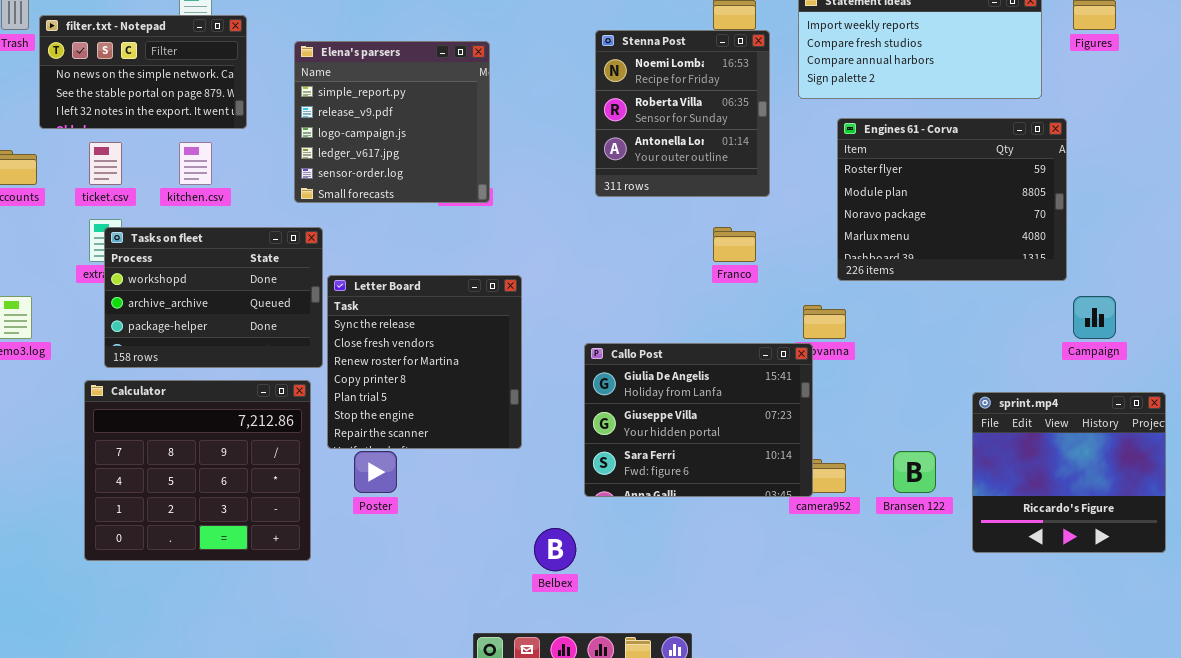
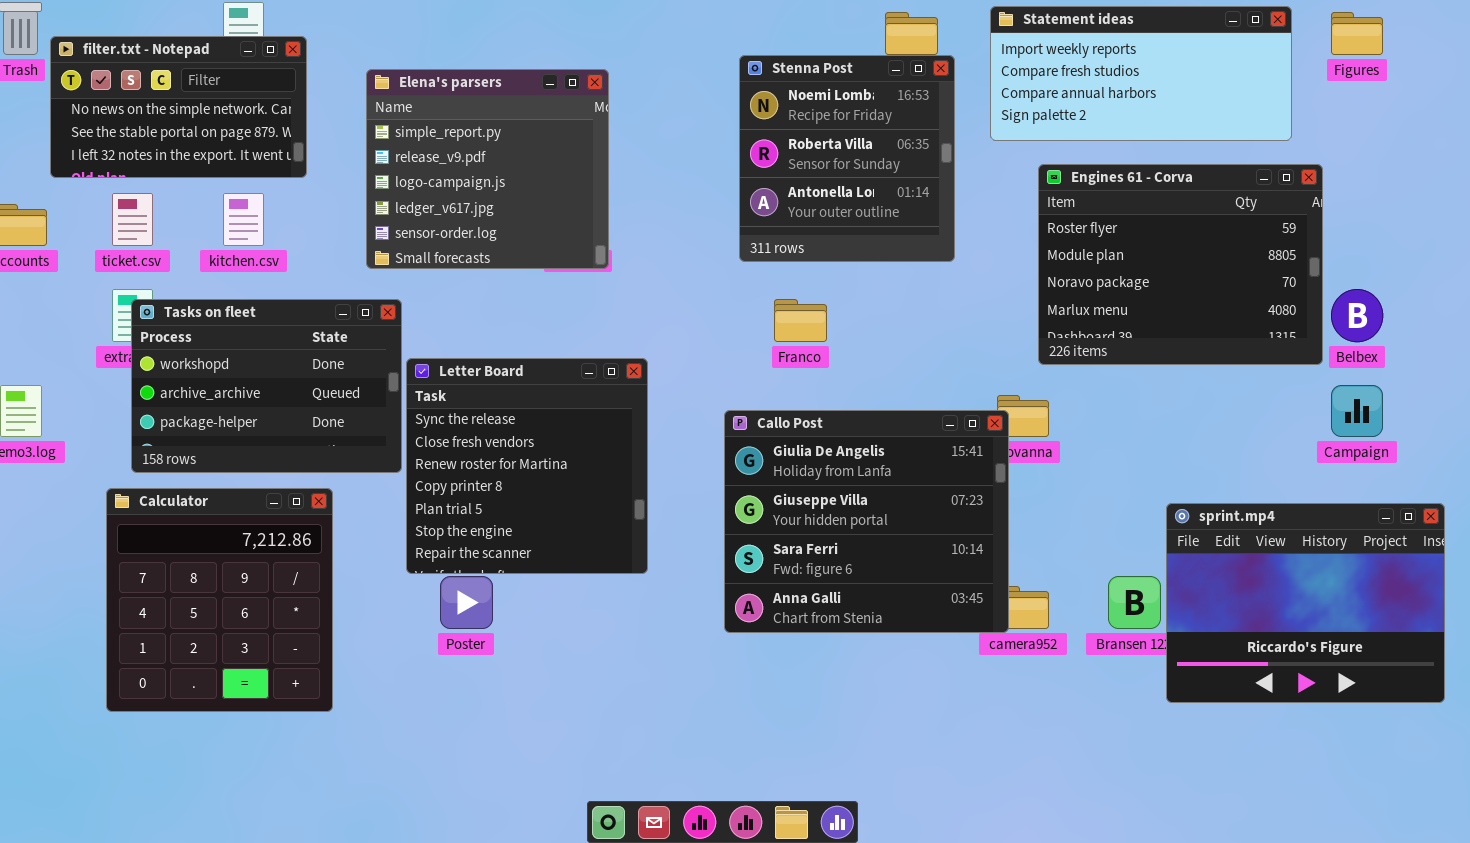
Franco: [713,227,756,262] -> [774,299,827,342], moved
Callo Post: [584,343,813,497] -> [724,410,1009,633], resized
Calculator: [84,380,311,561] -> [106,488,333,712], resized
sprint.mp4: [972,392,1166,553] -> [1166,503,1445,703], resized
Belbex: [534,528,576,571] -> [1331,289,1383,342], moved

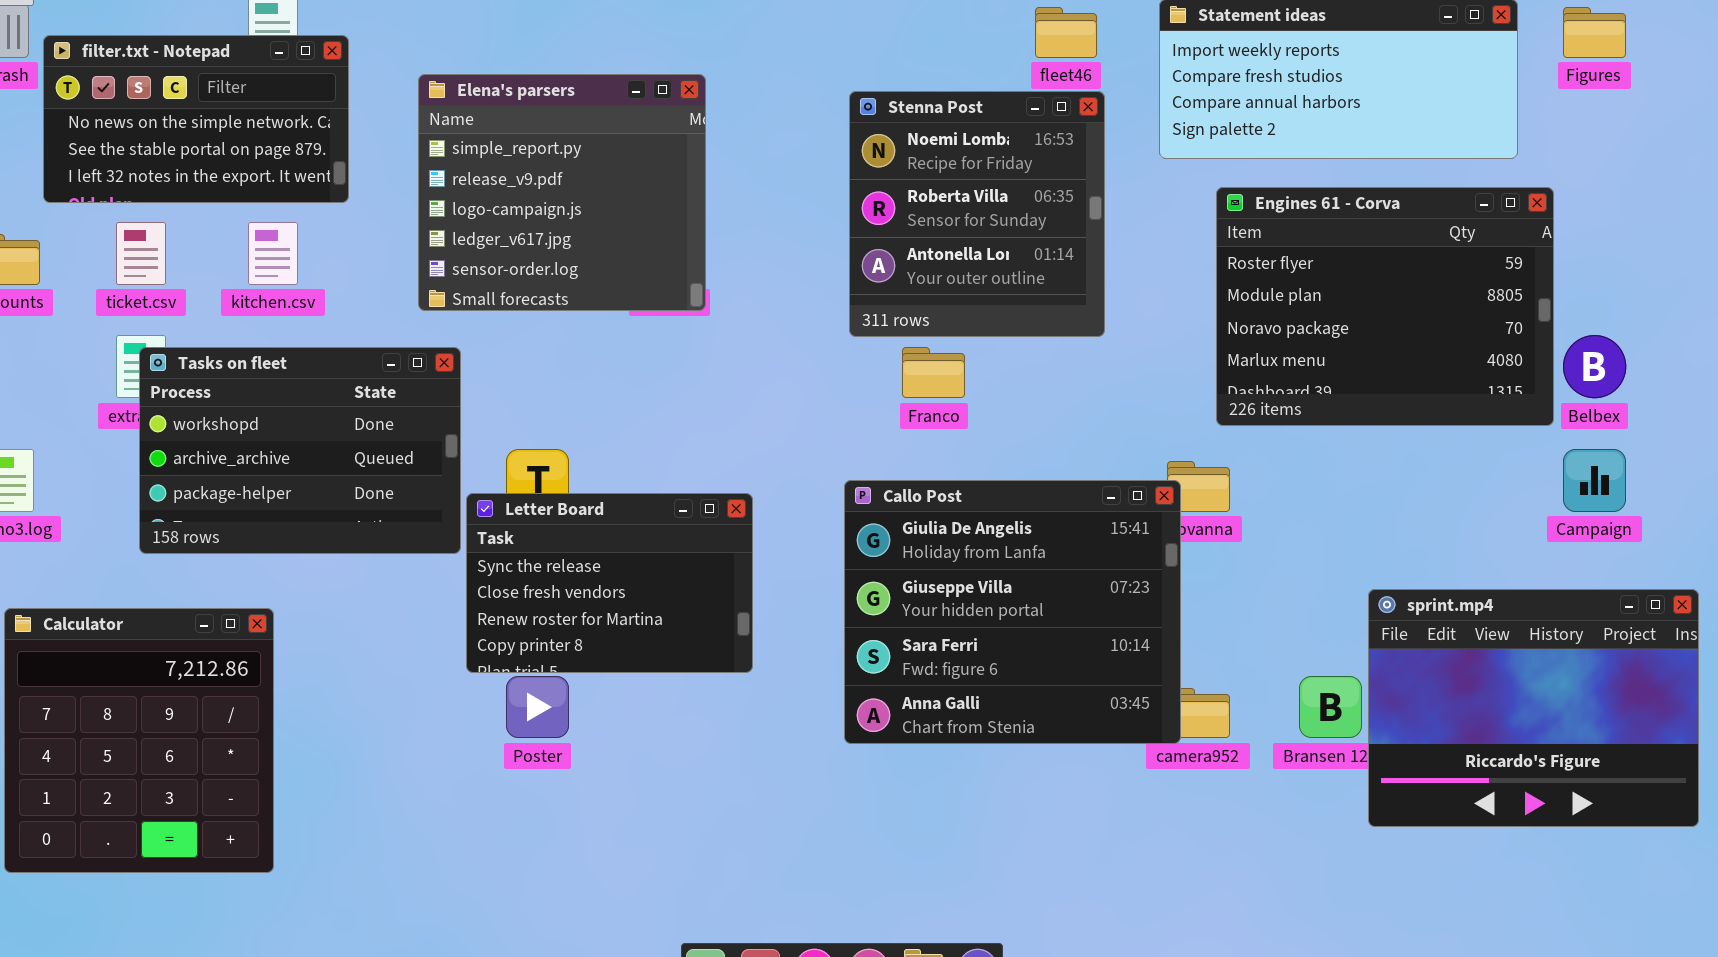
Stenna Post: [739,55,955,262] -> [849,91,1105,337], moved
Letter Board: [406,358,648,574] -> [466,493,753,673], resized
Calculator: [106,488,333,712] -> [4,608,274,873], moved

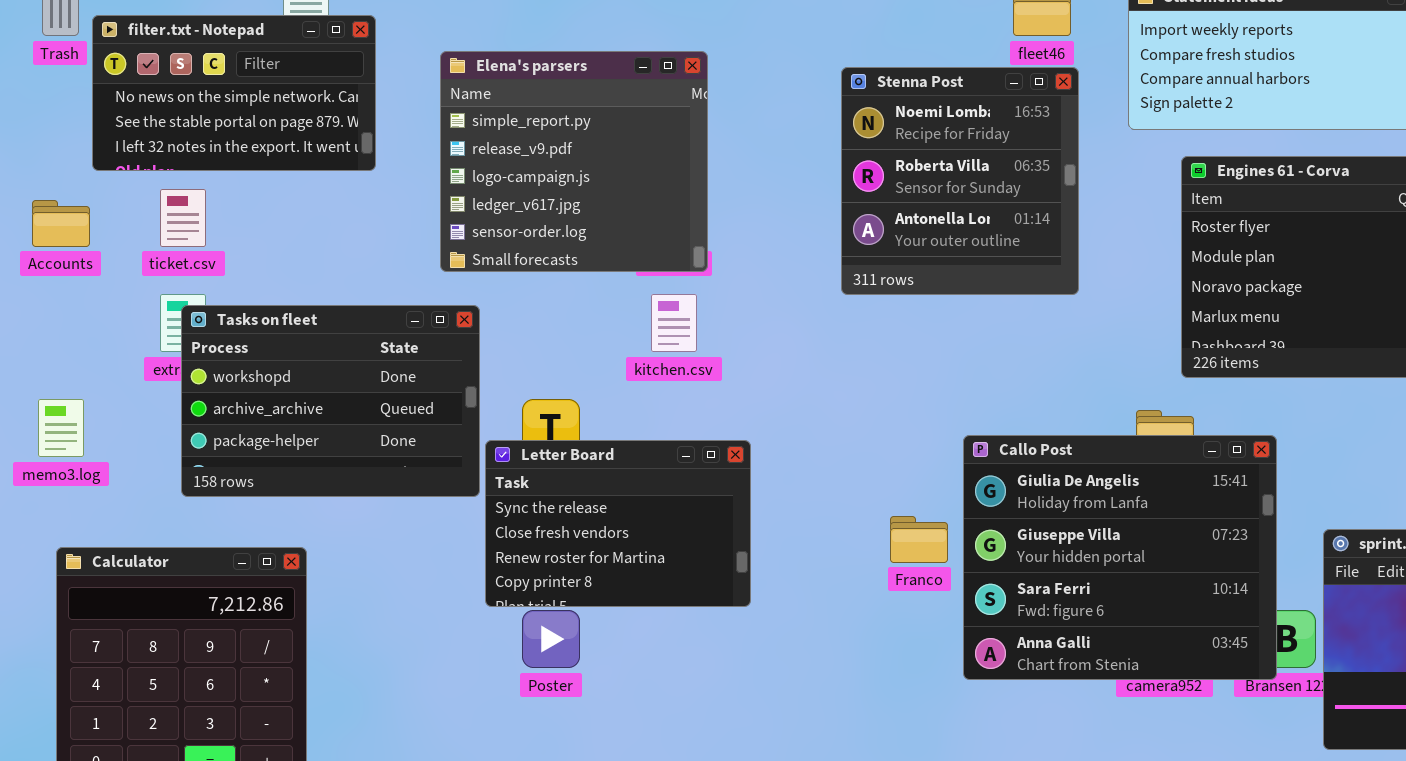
kitchen.csv: [248,222,298,285] -> [651,294,697,352], moved
Franco: [902,347,965,398] -> [890,516,948,563], moved
Callo Post: [844,480,1181,744] -> [963,435,1277,680], moved

